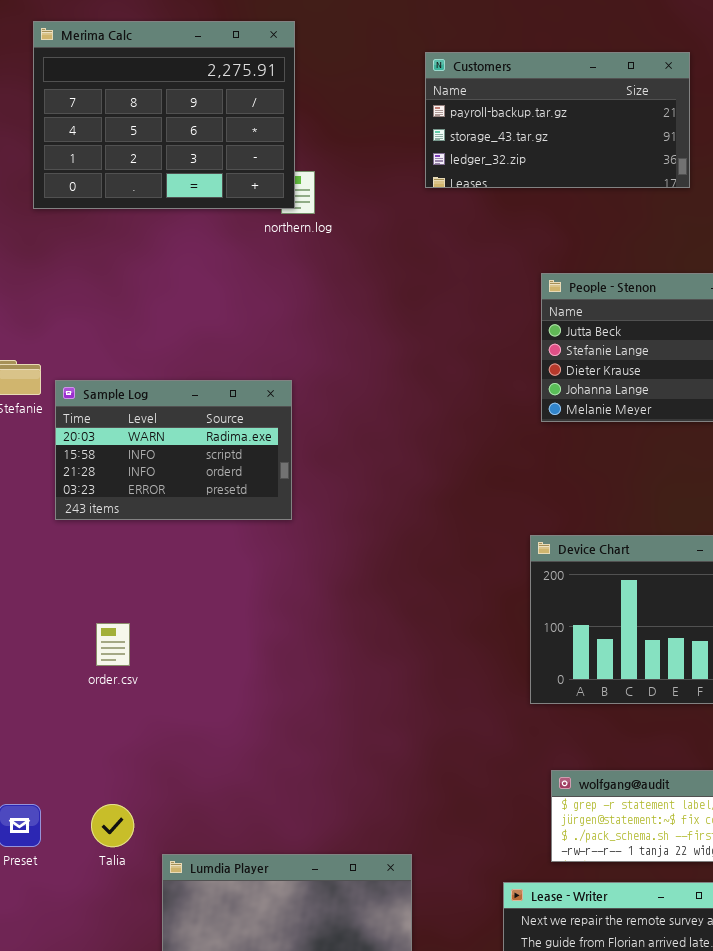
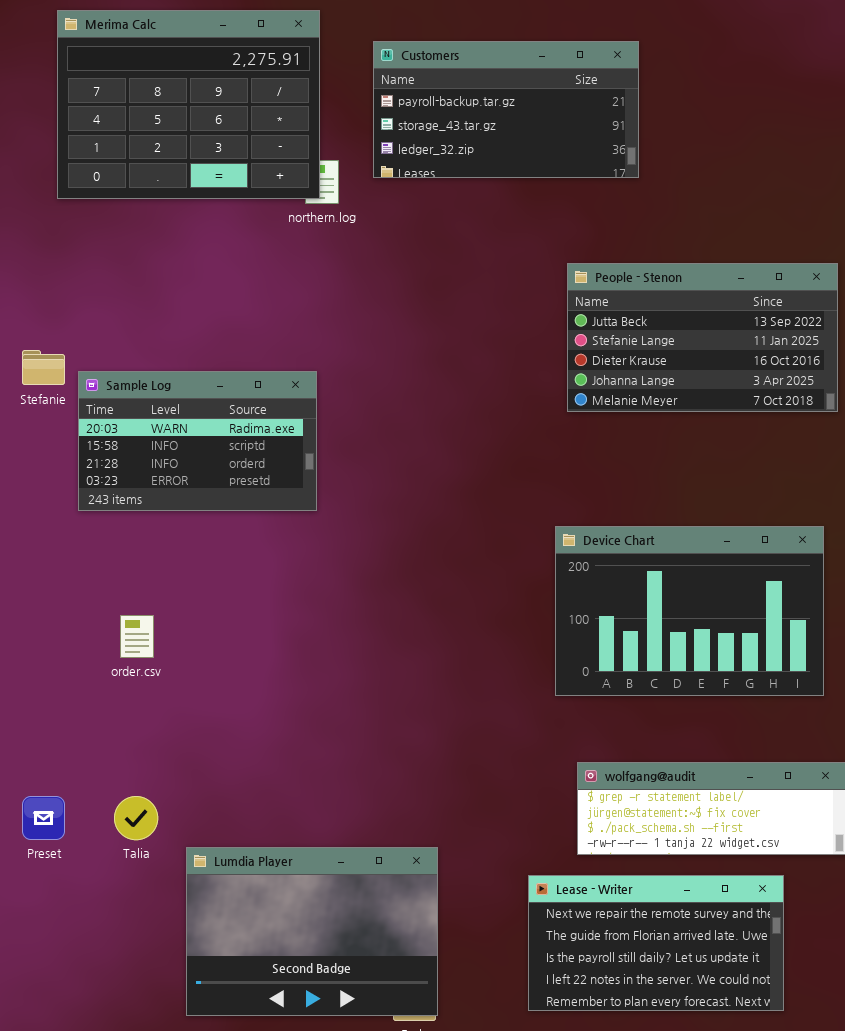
Customers: [425,52,690,188] -> [373,41,639,178], moved

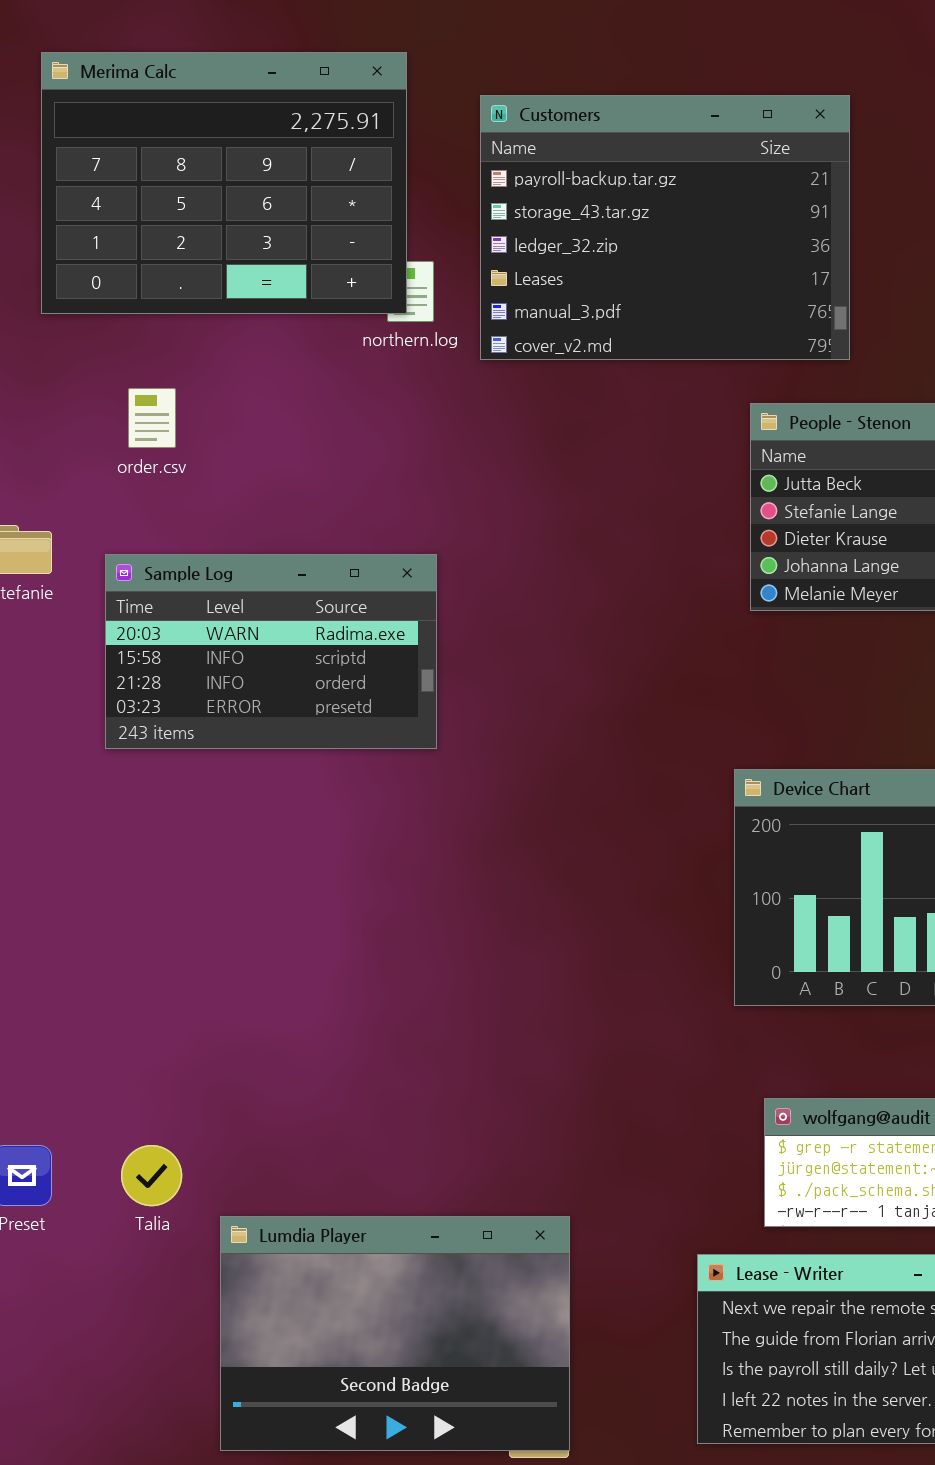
Customers: [373,41,639,178] -> [480,95,850,360], resized
Sample Log: [78,371,317,511] -> [105,554,437,749], moved
order.csv: [120,615,154,658] -> [128,388,176,448], moved

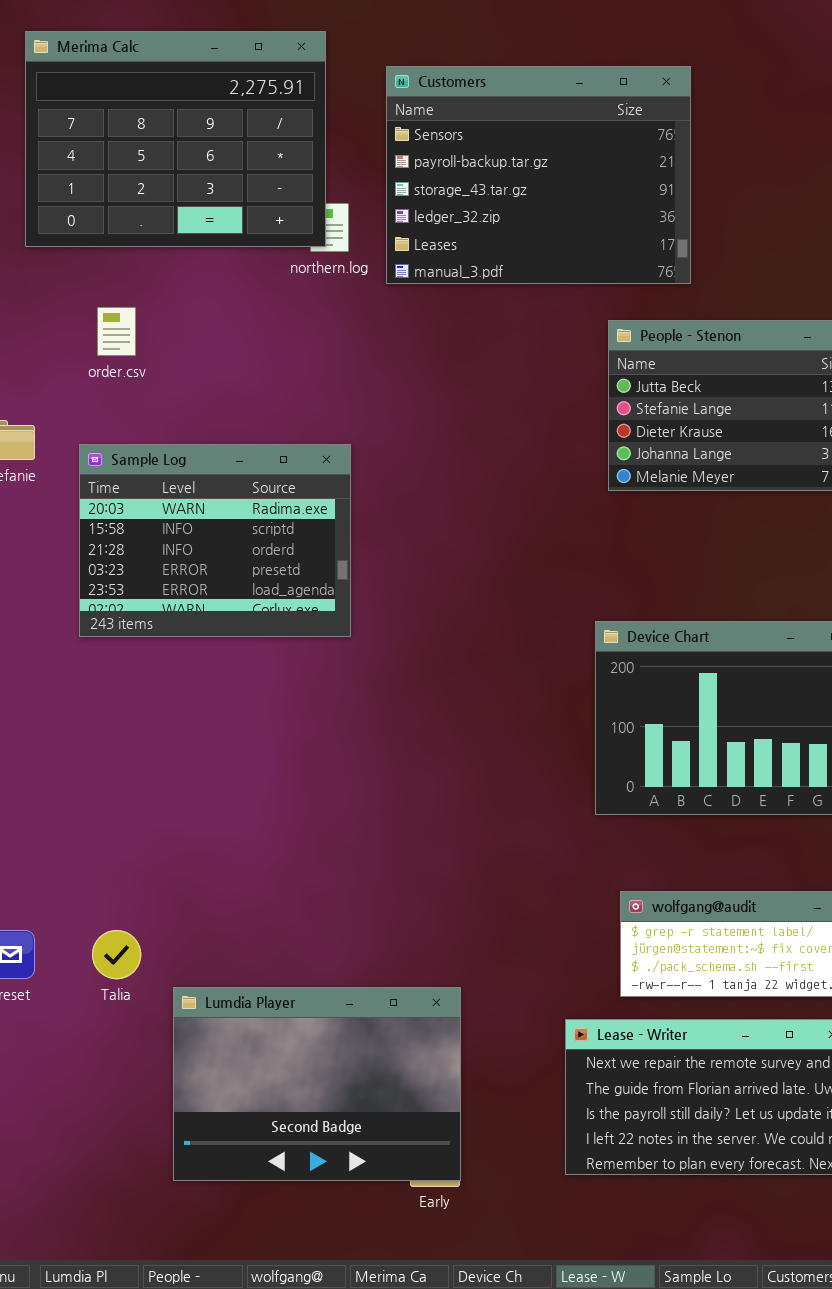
Customers: [480,95,850,360] -> [386,66,691,284], scrolled up 1 row
Sample Log: [105,554,437,749] -> [79,444,351,637], resized

